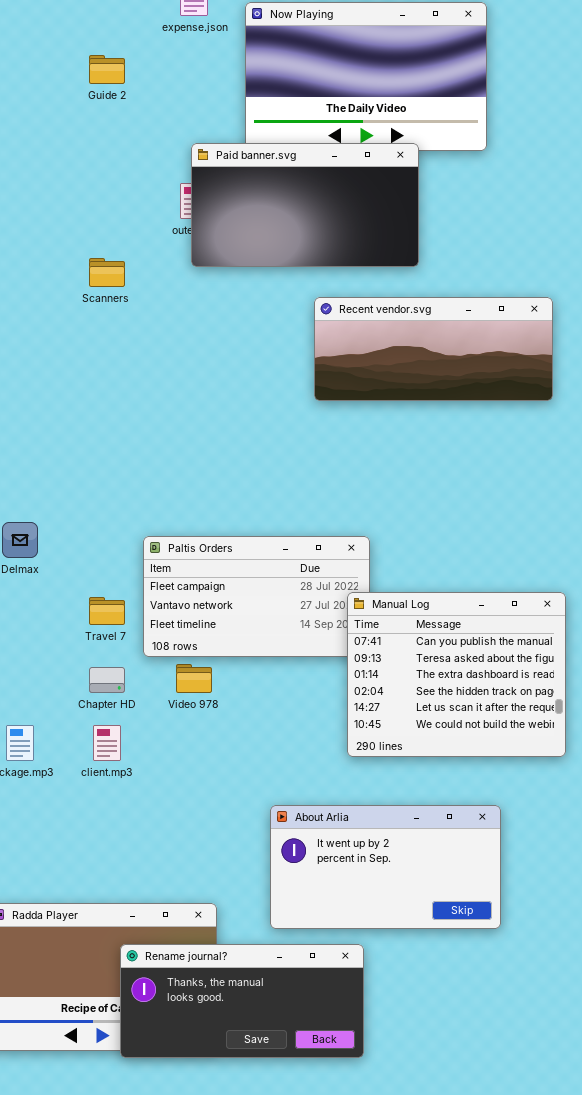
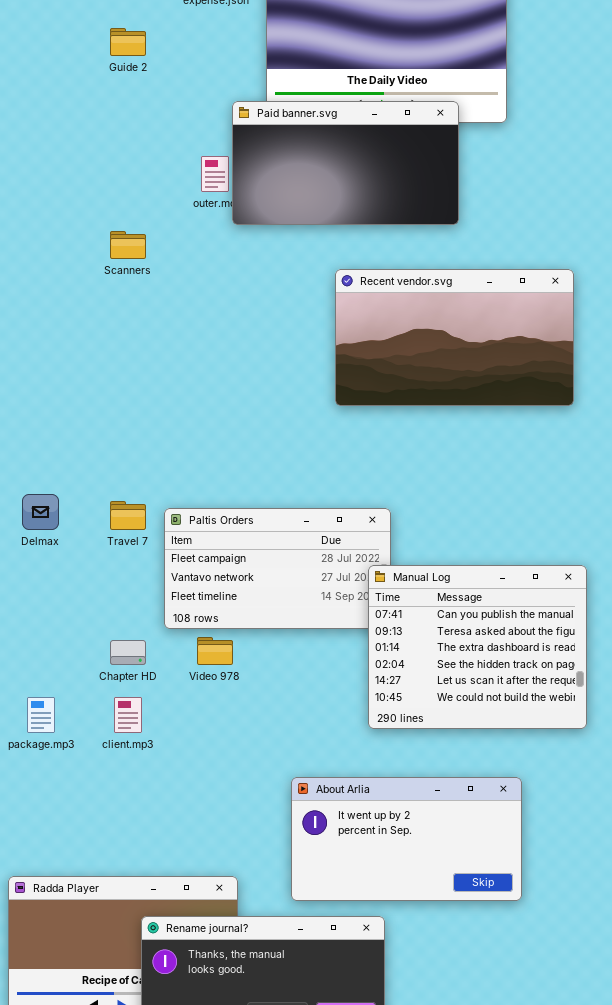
Paid banner.svg: [191,143,419,267] -> [232,101,459,225], moved
Recent vendor.svg: [314,297,553,401] -> [335,269,574,406], resized
Travel 7: [89,597,125,625] -> [110,501,146,530], moved

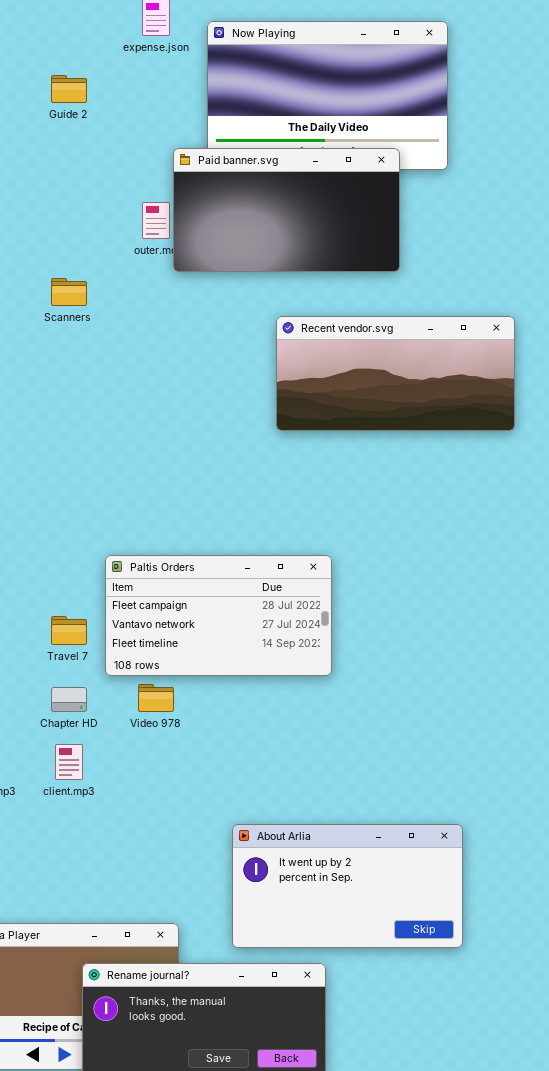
Recent vendor.svg: [335,269,574,406] -> [276,316,515,431], resized
Travel 7: [110,501,146,530] -> [51,616,87,645], moved
Manual Log: [368,565,587,729] -> none, closed

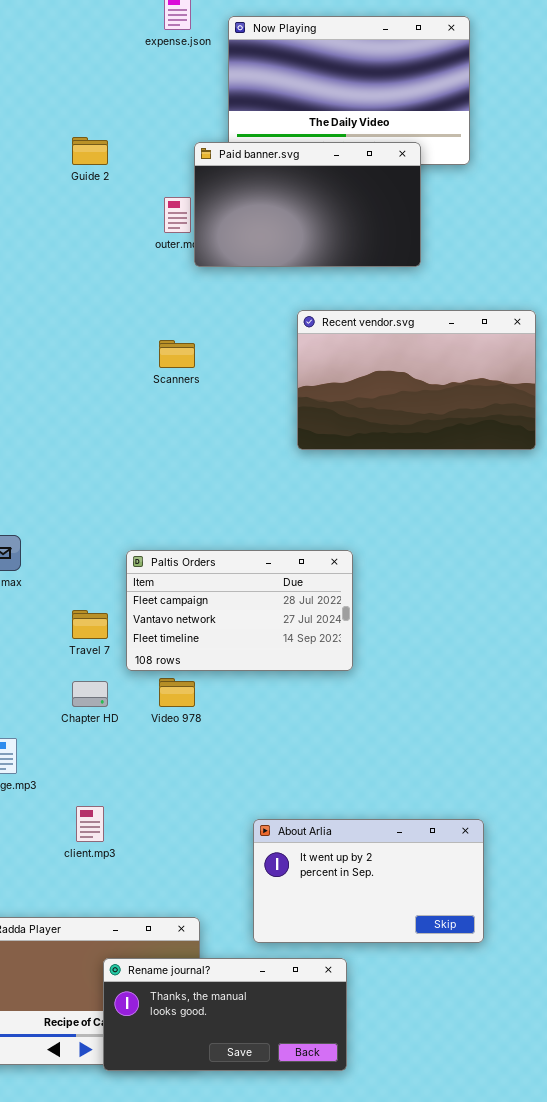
Guide 2: [51,75,87,103] -> [72,137,108,165], moved
Scanners: [51,278,87,306] -> [159,340,195,368], moved
Recent vendor.svg: [276,316,515,431] -> [297,310,536,450], resized
client.mp3: [55,744,83,780] -> [76,806,104,842], moved

